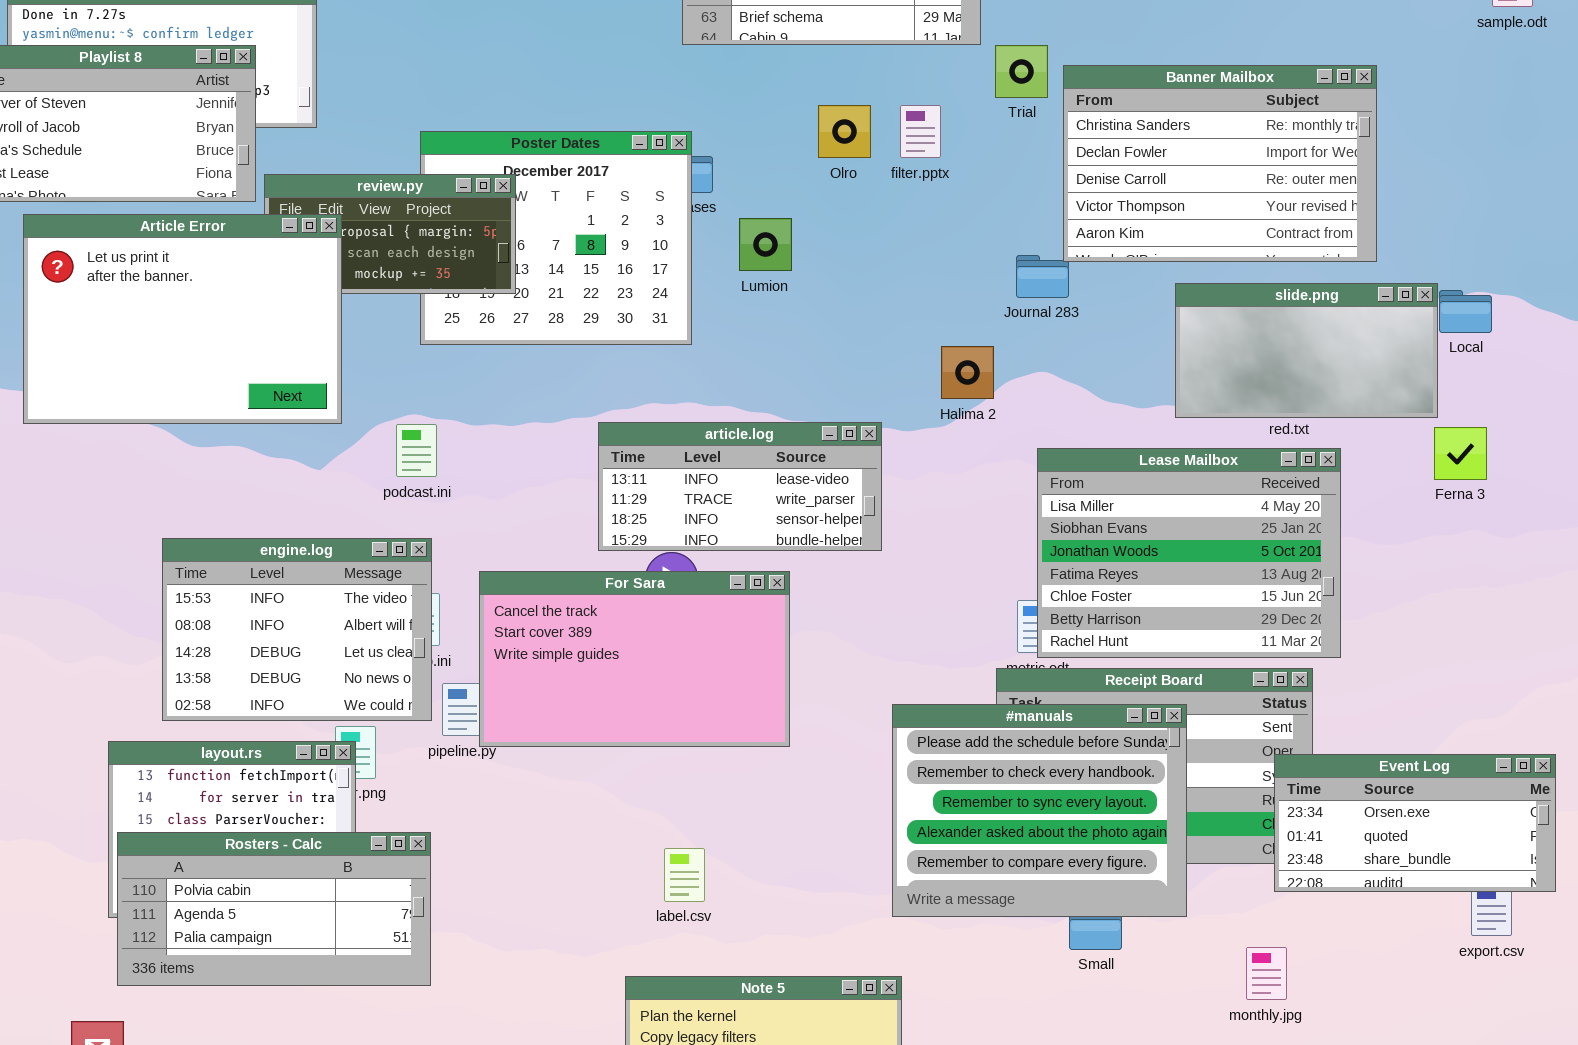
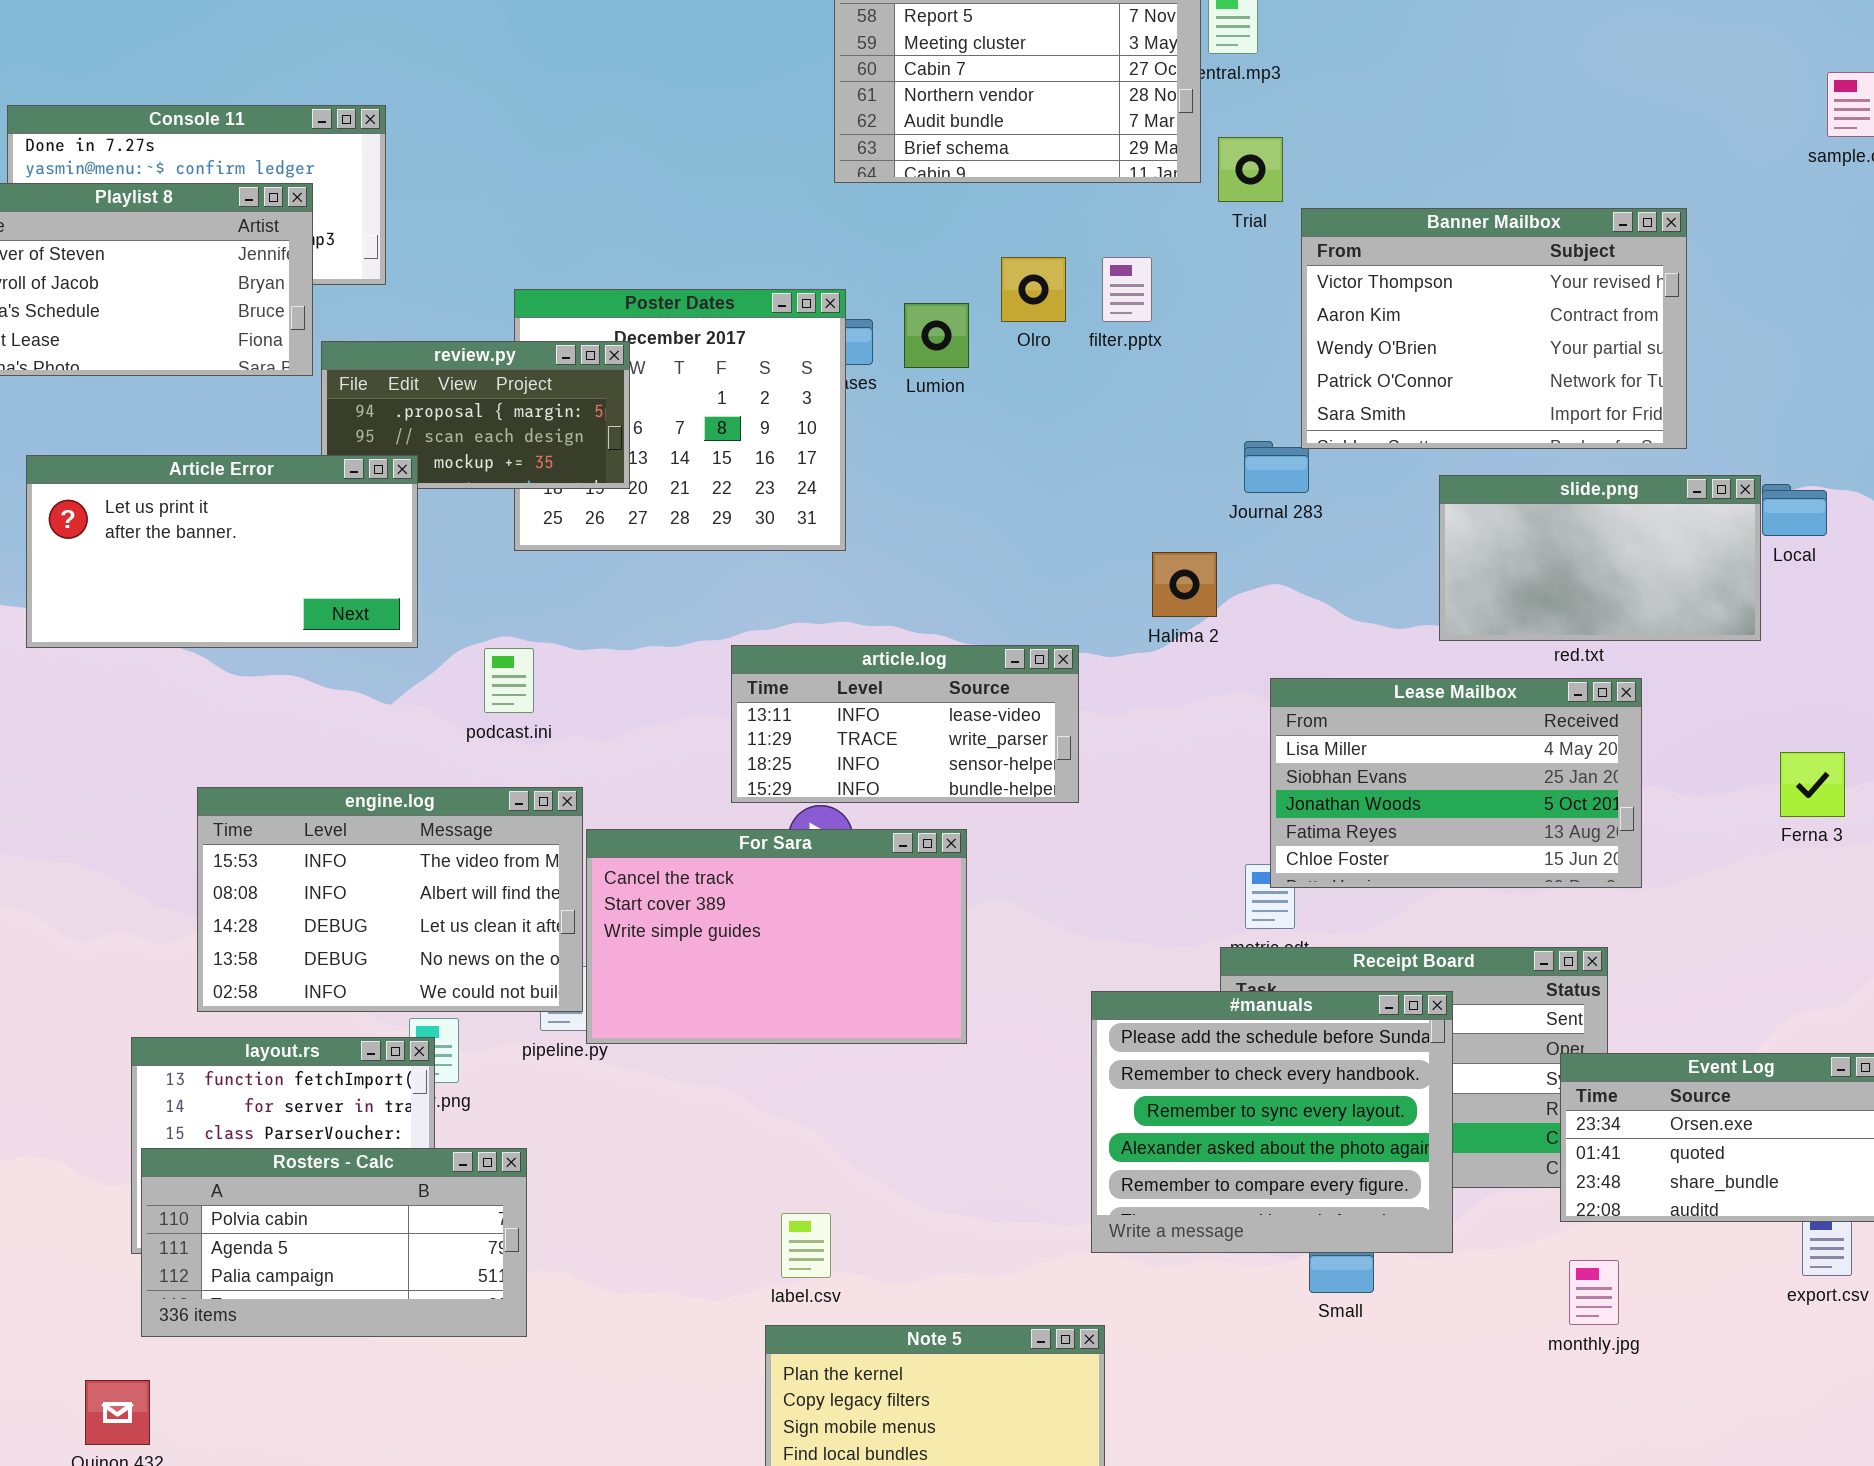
Trial: [995,45,1048,98] -> [1218,137,1283,202], moved
Banner Mailbox: [1063,65,1377,262] -> [1301,208,1687,449], scrolled down 3 rows
Article Error: [23,214,342,424] -> [26,455,418,648], resized
Lumion: [739,218,792,271] -> [904,303,969,368], moved
Ferna 3: [1434,427,1487,480] -> [1780,752,1845,817], moved
Lease Mailbox: [1037,448,1341,658] -> [1270,678,1642,888], resized
engine.log: [162,538,432,721] -> [197,787,583,1012], resized
label.csv: [664,848,705,902] -> [781,1213,831,1278], moved
monthly.jpg: [1246,947,1287,1000] -> [1569,1260,1619,1325], moved

